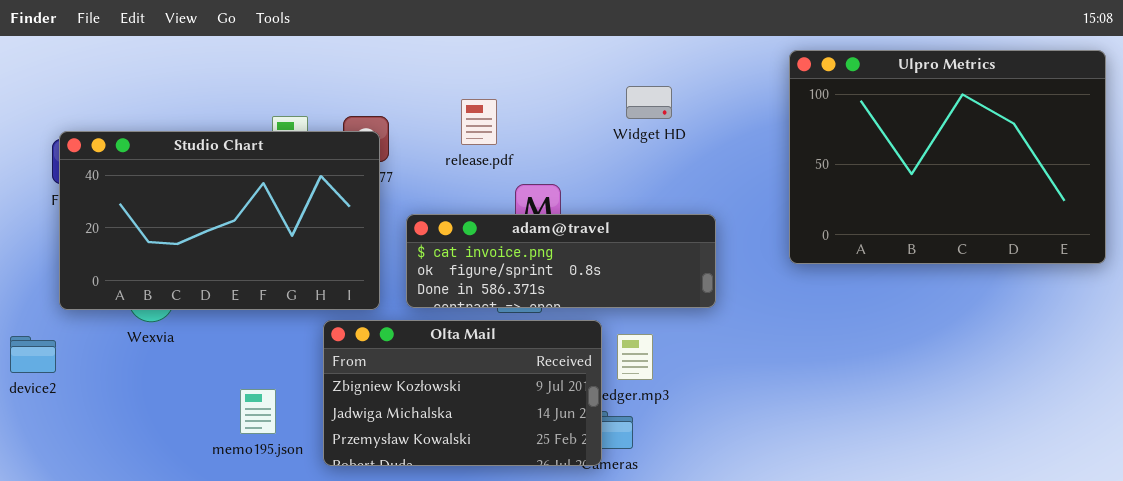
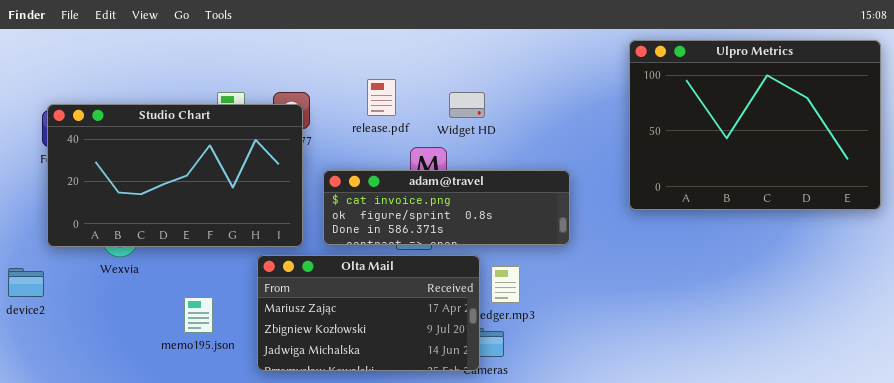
Widget HD: [626,86,672,119] -> [449,92,485,118], moved
Olta Mail: [323,320,602,466] -> [257,255,480,371], scrolled up 1 row
memo195.json: [240,389,276,434] -> [184,297,213,333], moved

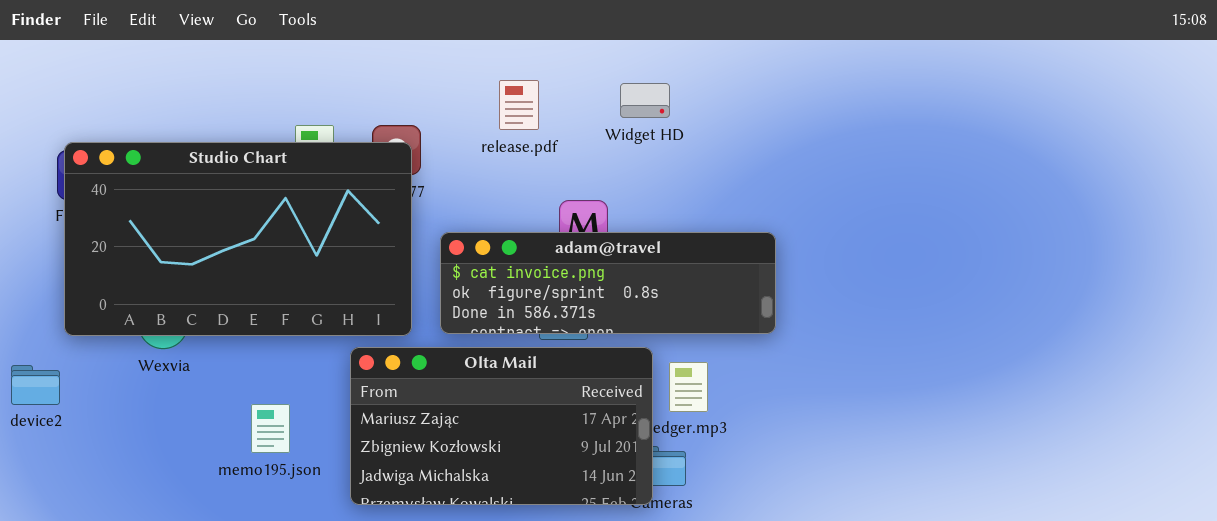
Ulpro Metrics: [629,40,881,210] -> none, closed
release.pdf: [367,79,396,116] -> [499,80,539,130], moved
Widget HD: [449,92,485,118] -> [620,83,670,118], moved

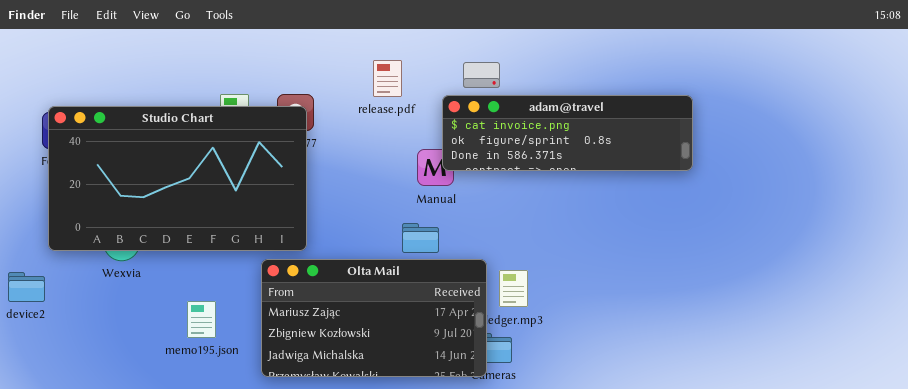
adam@travel: [440,232,776,334] -> [442,95,693,171], moved

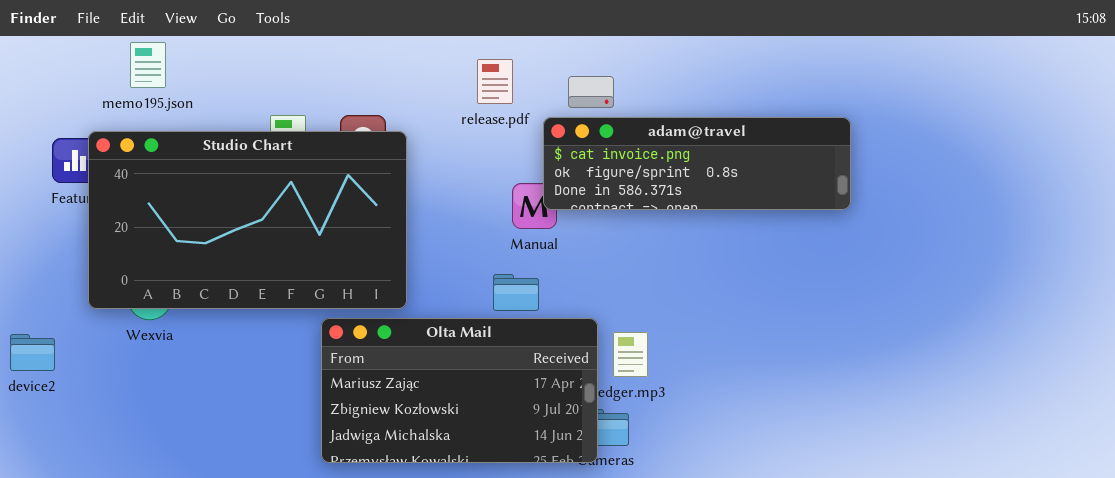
release.pdf: [373,60,402,97] -> [477,59,513,104], moved
Studio Chart: [48,106,307,251] -> [88,131,407,309], moved
memo195.json: [187,301,216,338] -> [130,42,166,88], moved

